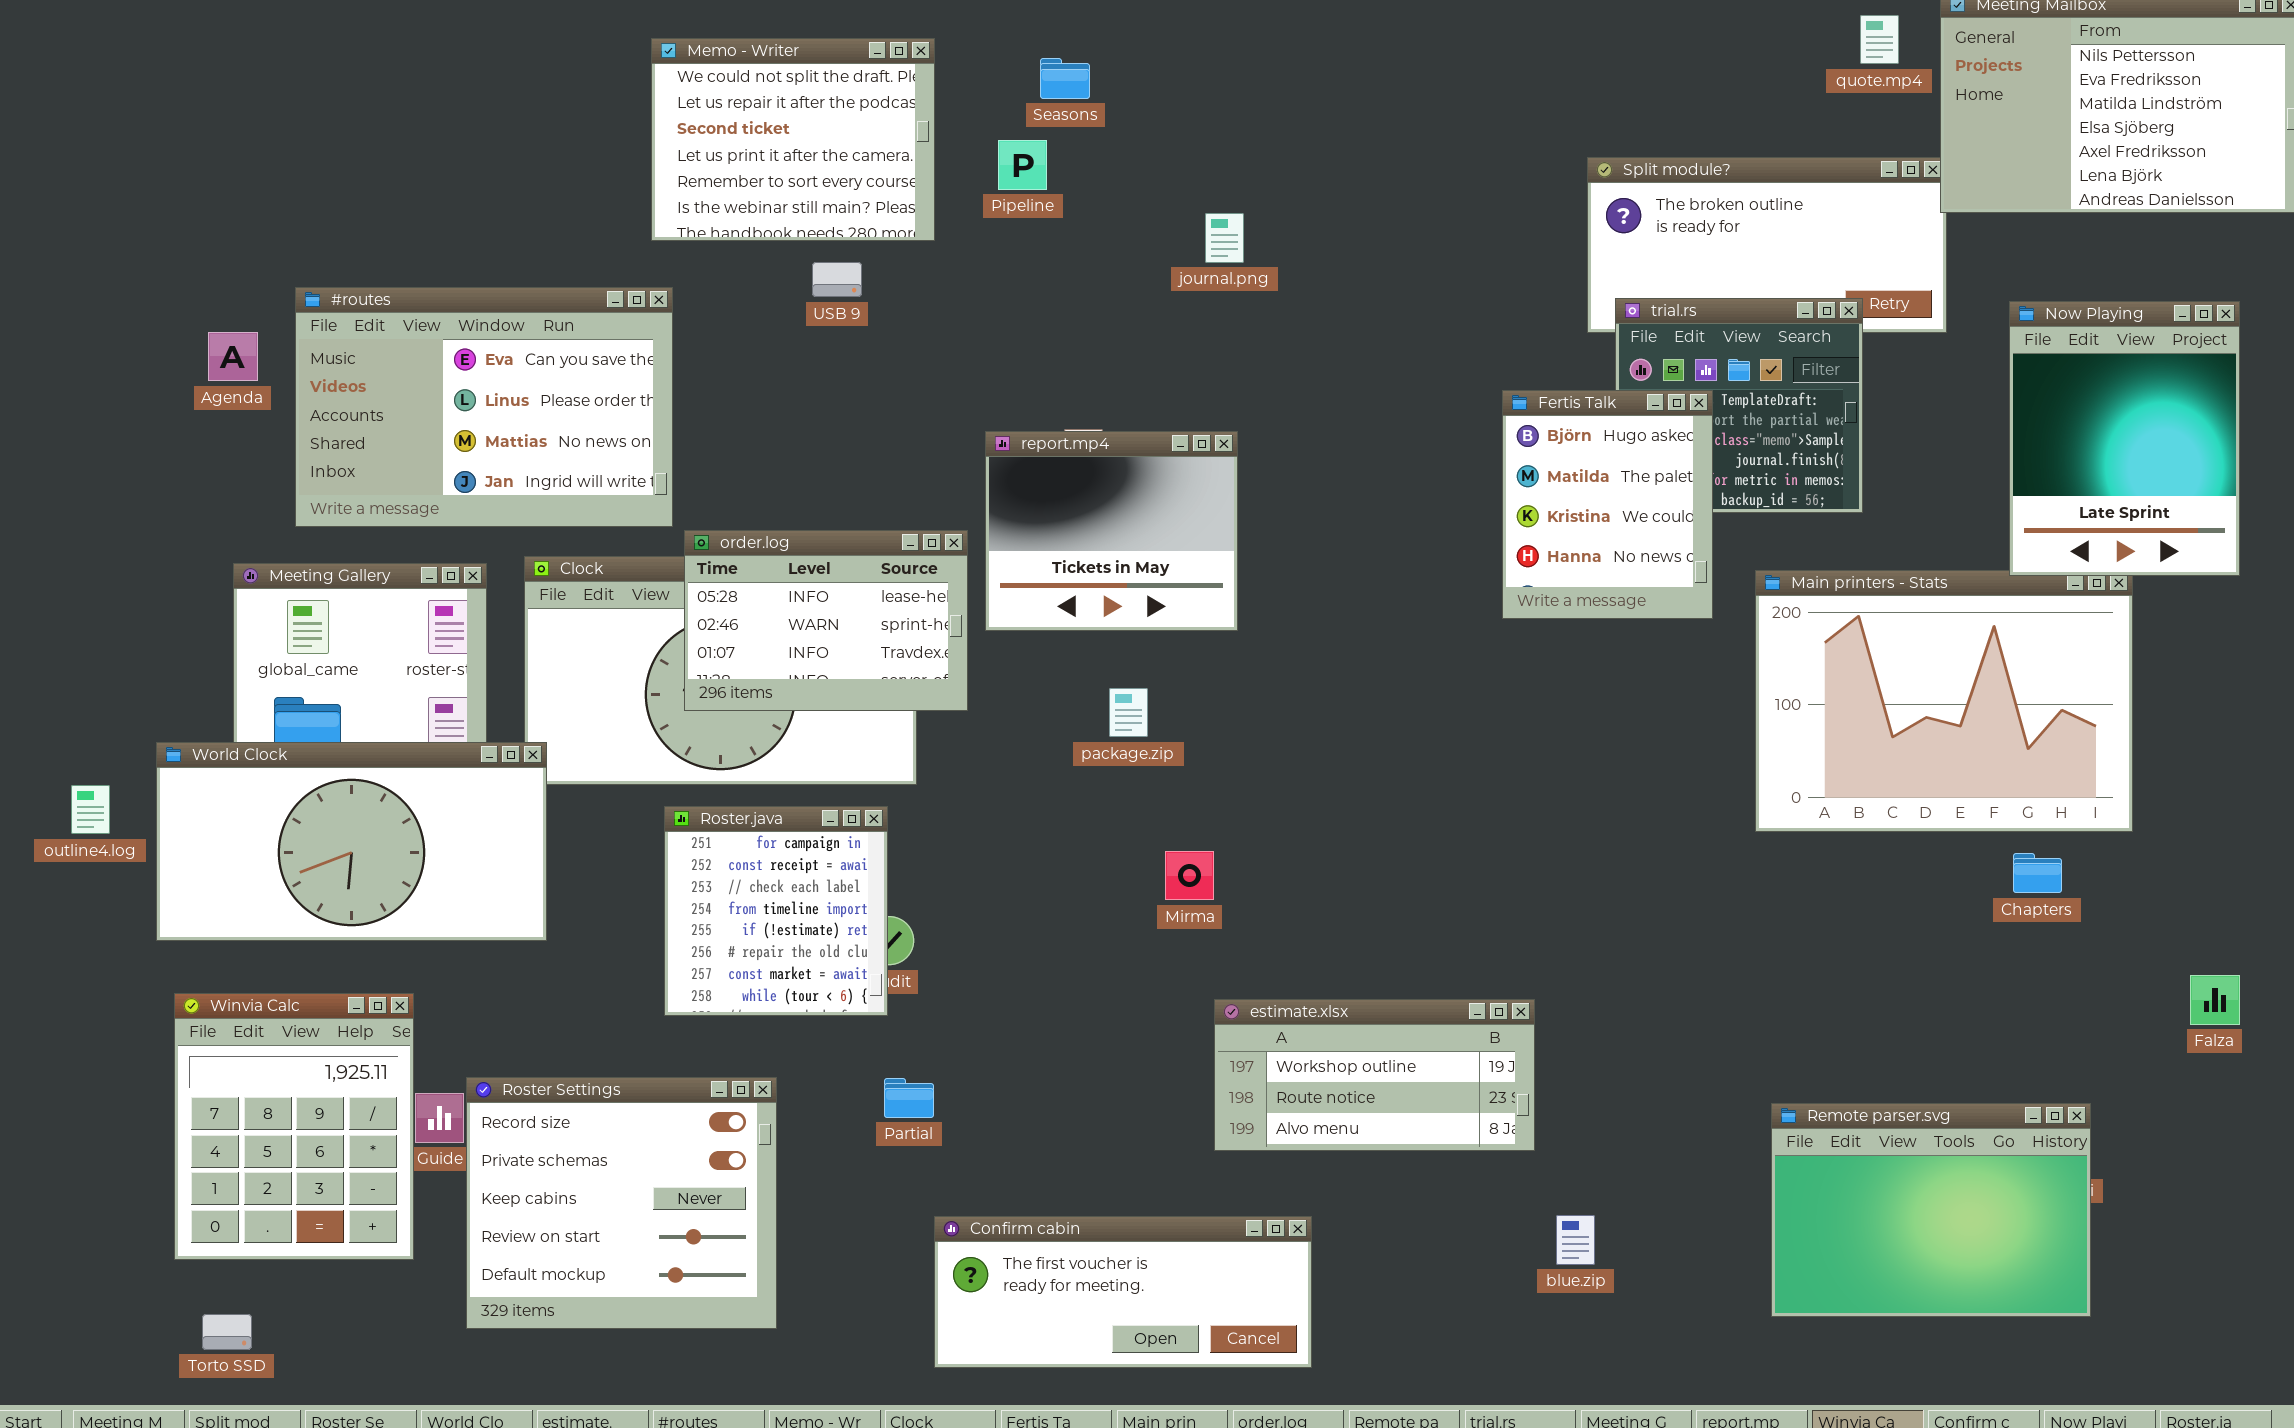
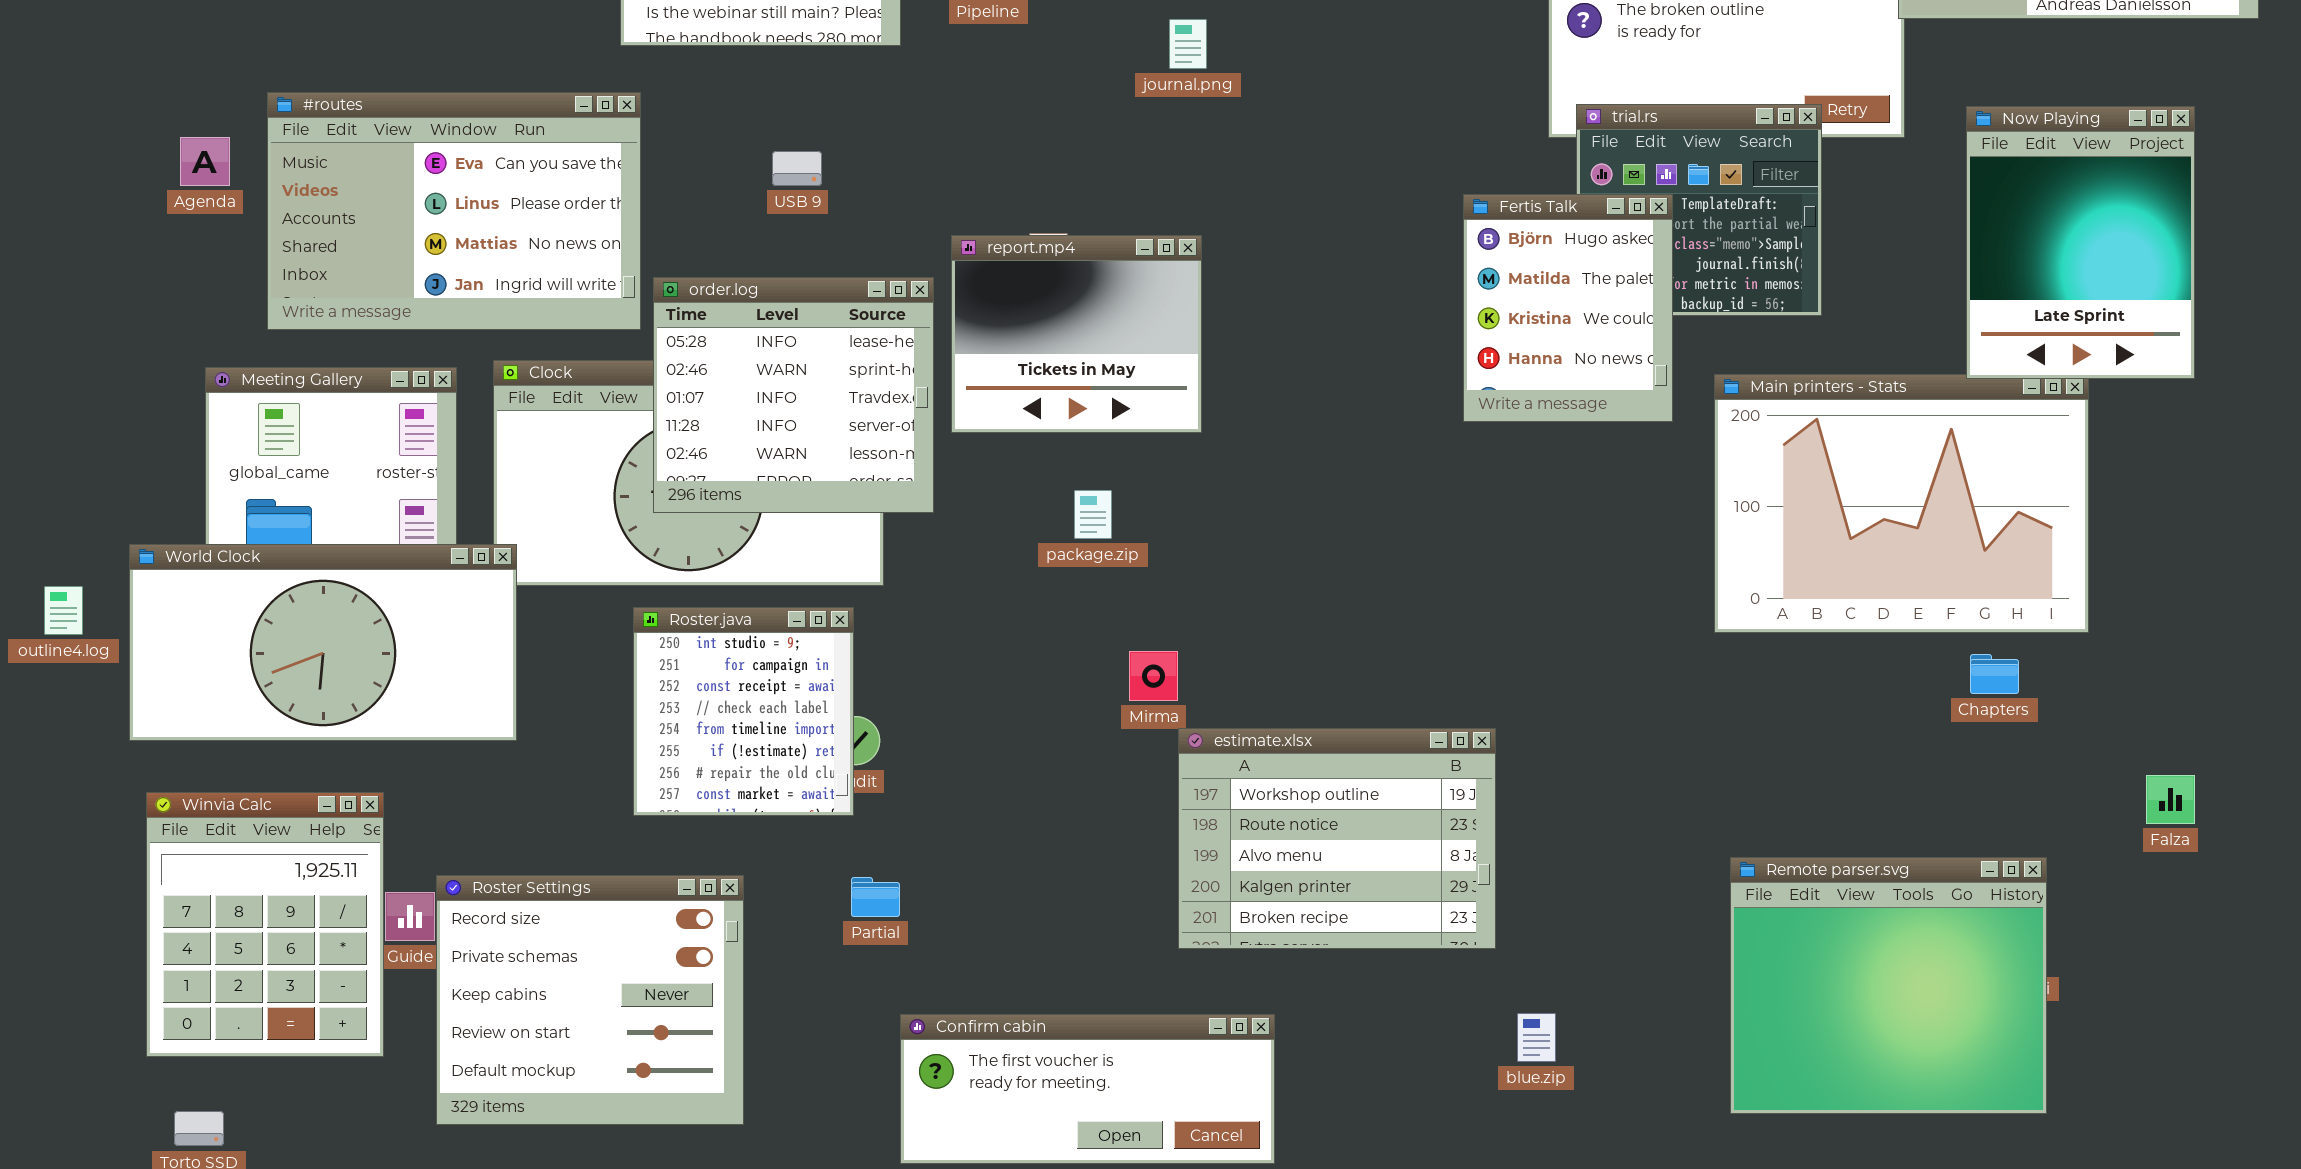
USB 9: [812,262,862,297] -> [772,151,822,186], moved
order.log: [684,530,968,711] -> [653,277,934,513], resized
Roster.java: [664,806,888,1016] -> [633,607,854,816], scrolled up 1 row
estimate.xlsx: [1214,999,1535,1151] -> [1178,728,1496,949], resized
Remote parser.svg: [1771,1103,2091,1317] -> [1730,857,2047,1114], resized

